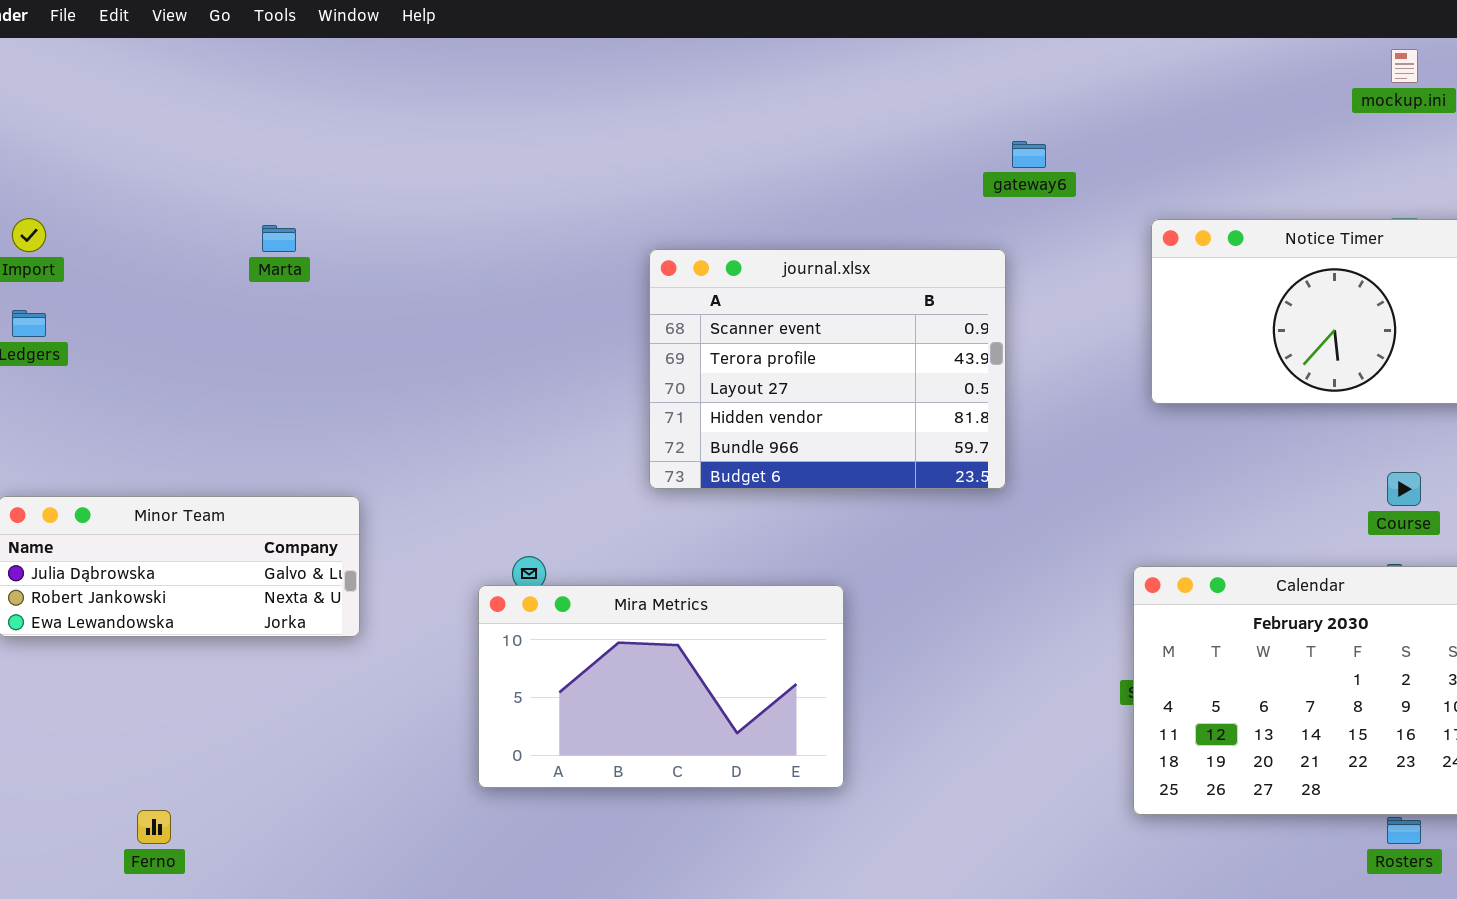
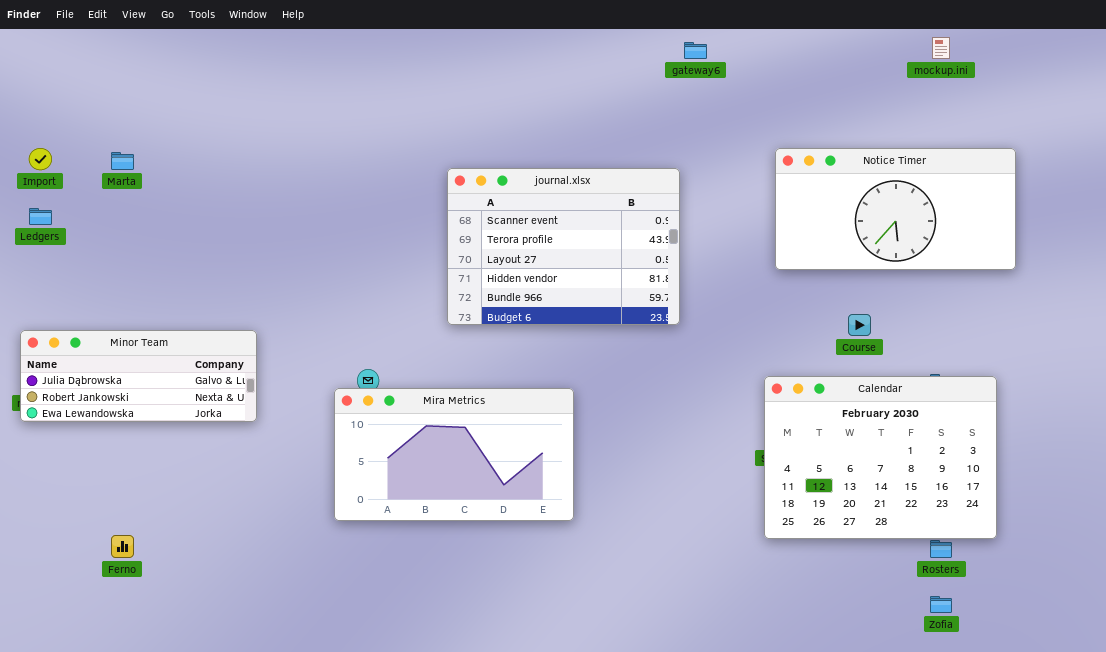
gateway6: [1012,141,1046,168] -> [684,42,707,59], moved
Marta: [262,225,296,252] -> [111,152,134,170], moved
Course: [1387,472,1421,506] -> [848,314,871,336], moved

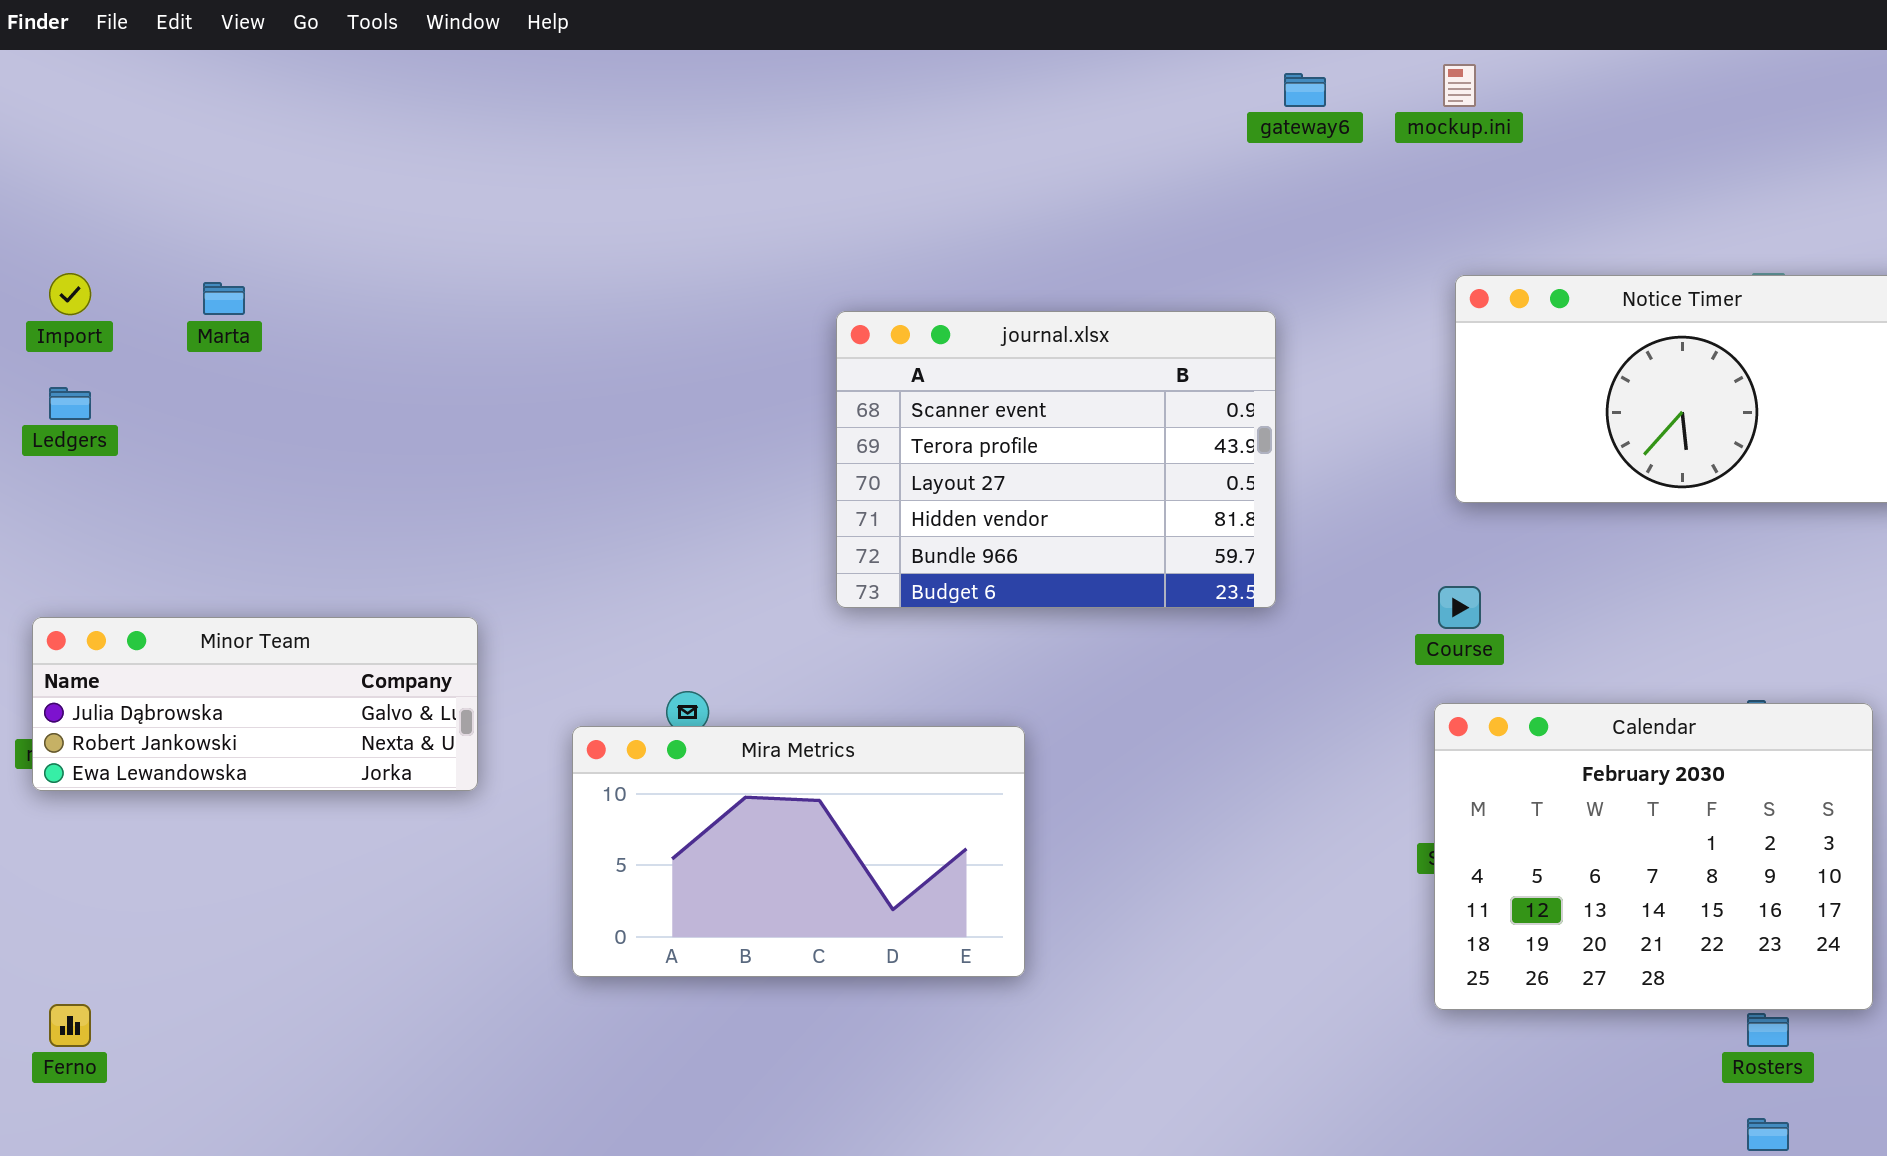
mockup.ini: [932,37,950,59] -> [1443,64,1476,107], moved
Course: [848,314,871,336] -> [1438,586,1481,629], moved
Mira Metrics: [334,388,574,521] -> [572,726,1025,977], moved
Ferno: [111,535,134,558] -> [49,1004,91,1047], moved

